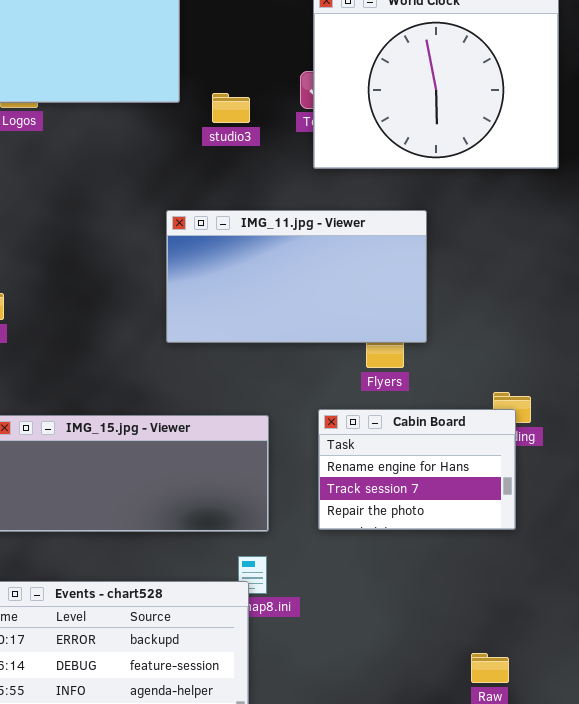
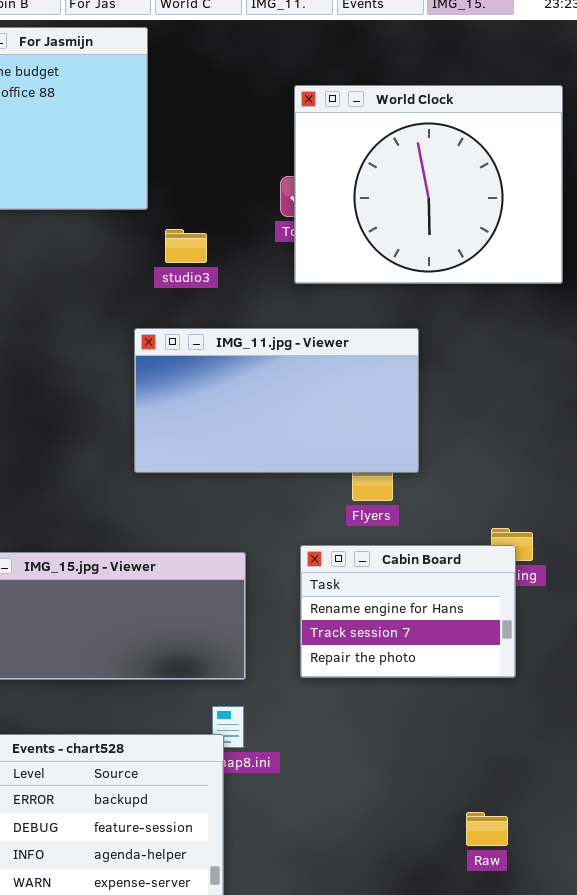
studio3: [212,93,250,123] -> [165,229,207,263], moved

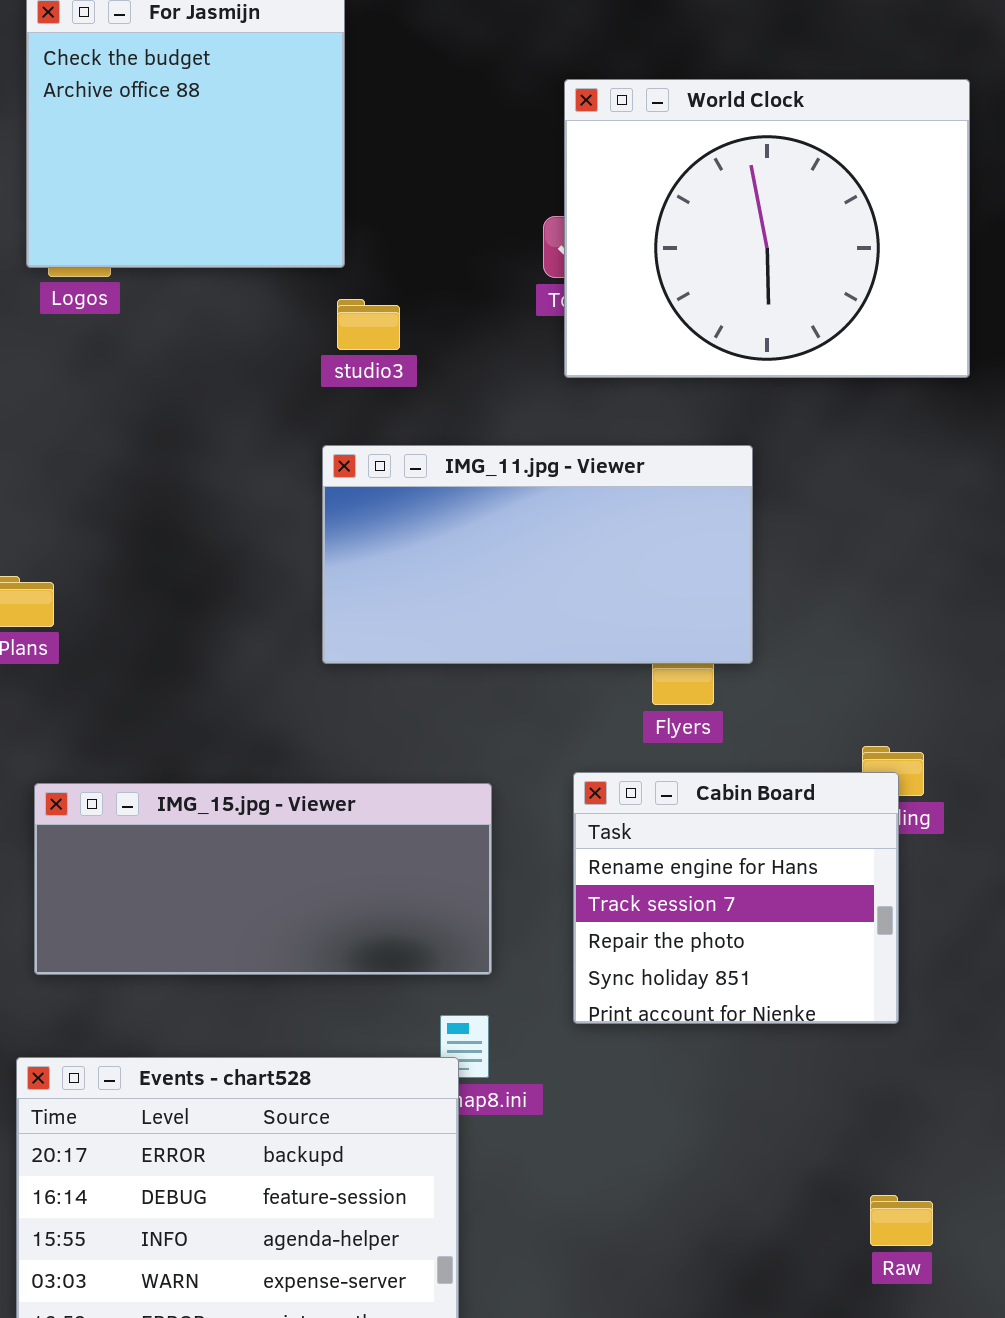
studio3: [165,229,207,263] -> [337,299,400,350], moved
Cabin Board: [300,545,516,678] -> [573,772,899,1024], resized
Raw: [466,812,508,846] -> [870,1195,933,1246], moved

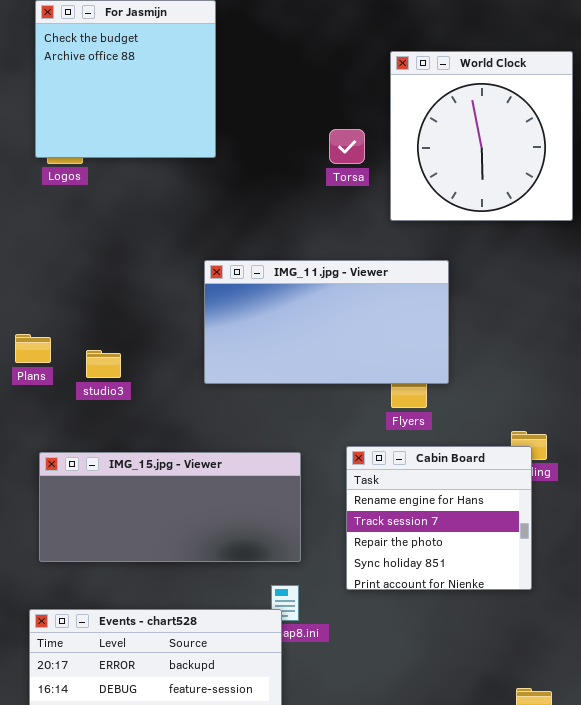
World Clock: [564,79,970,378] -> [390,51,573,221], resized
studio3: [337,299,400,350] -> [86,350,121,378], moved

